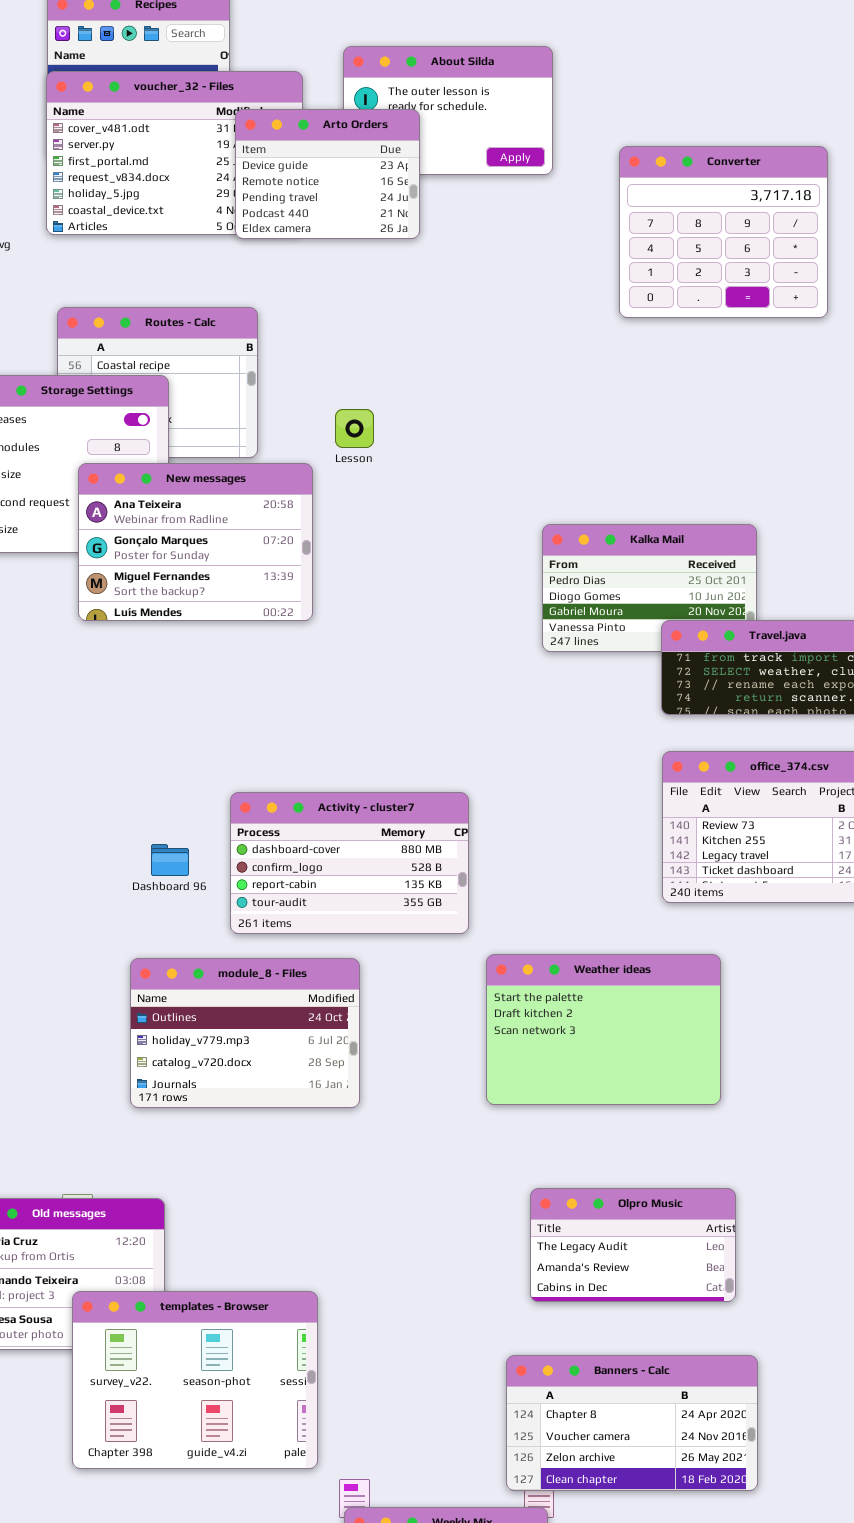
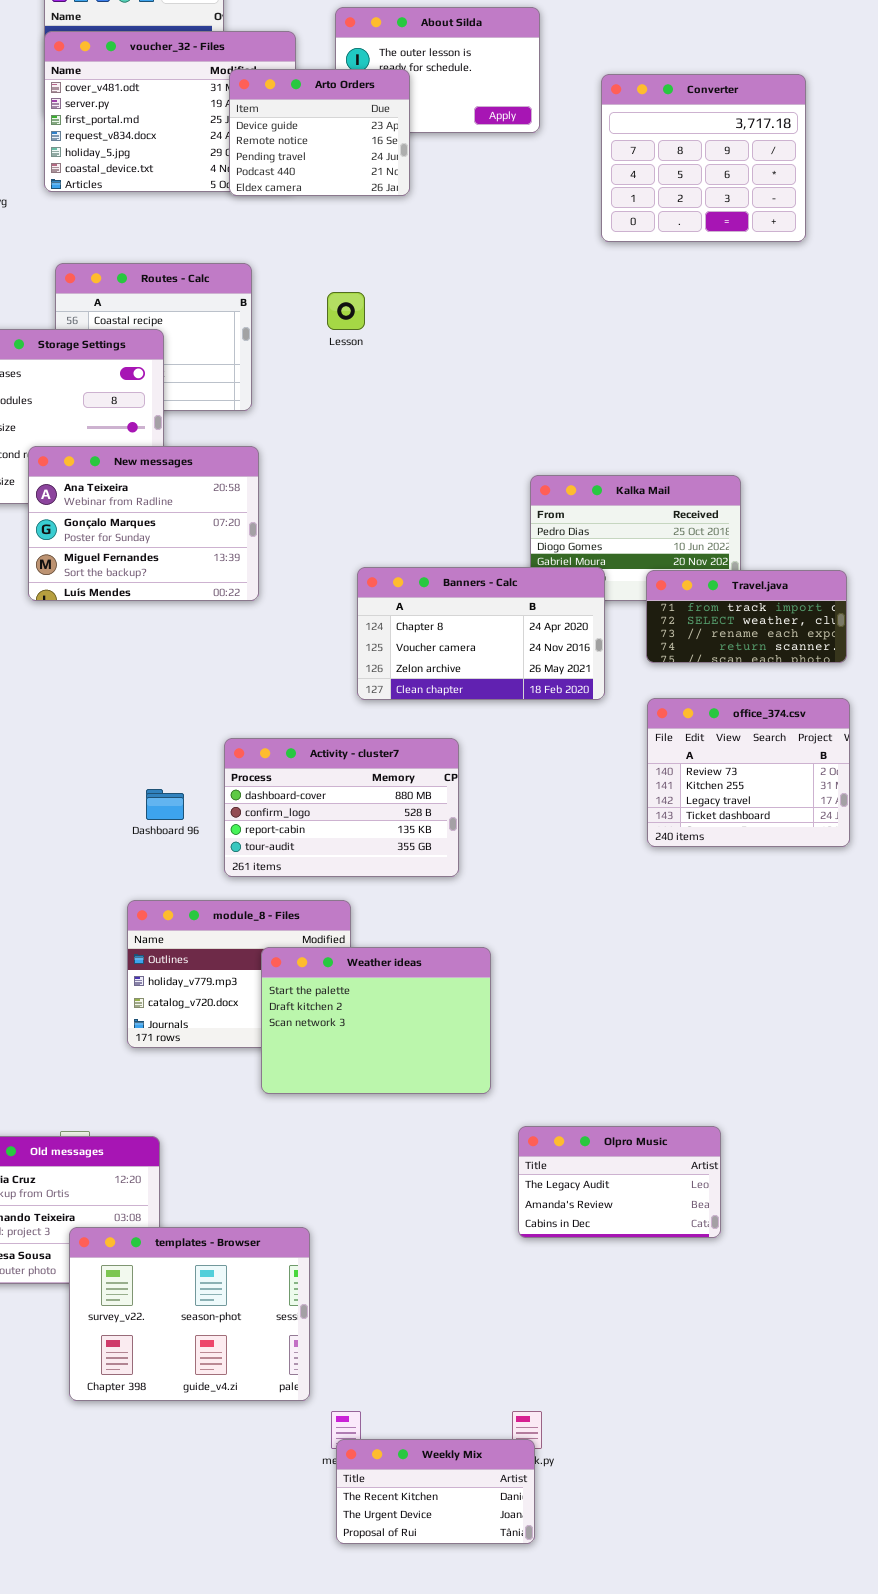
Converter: [619,146,828,318] -> [601,74,806,242], moved
Lesson: [335,409,374,448] -> [327,292,365,330], moved
New messages: [78,463,313,621] -> [28,446,259,601], moved
Weather ideas: [486,954,721,1105] -> [261,947,491,1094], moved
Banners - Calc: [506,1355,758,1491] -> [357,567,605,700], moved

